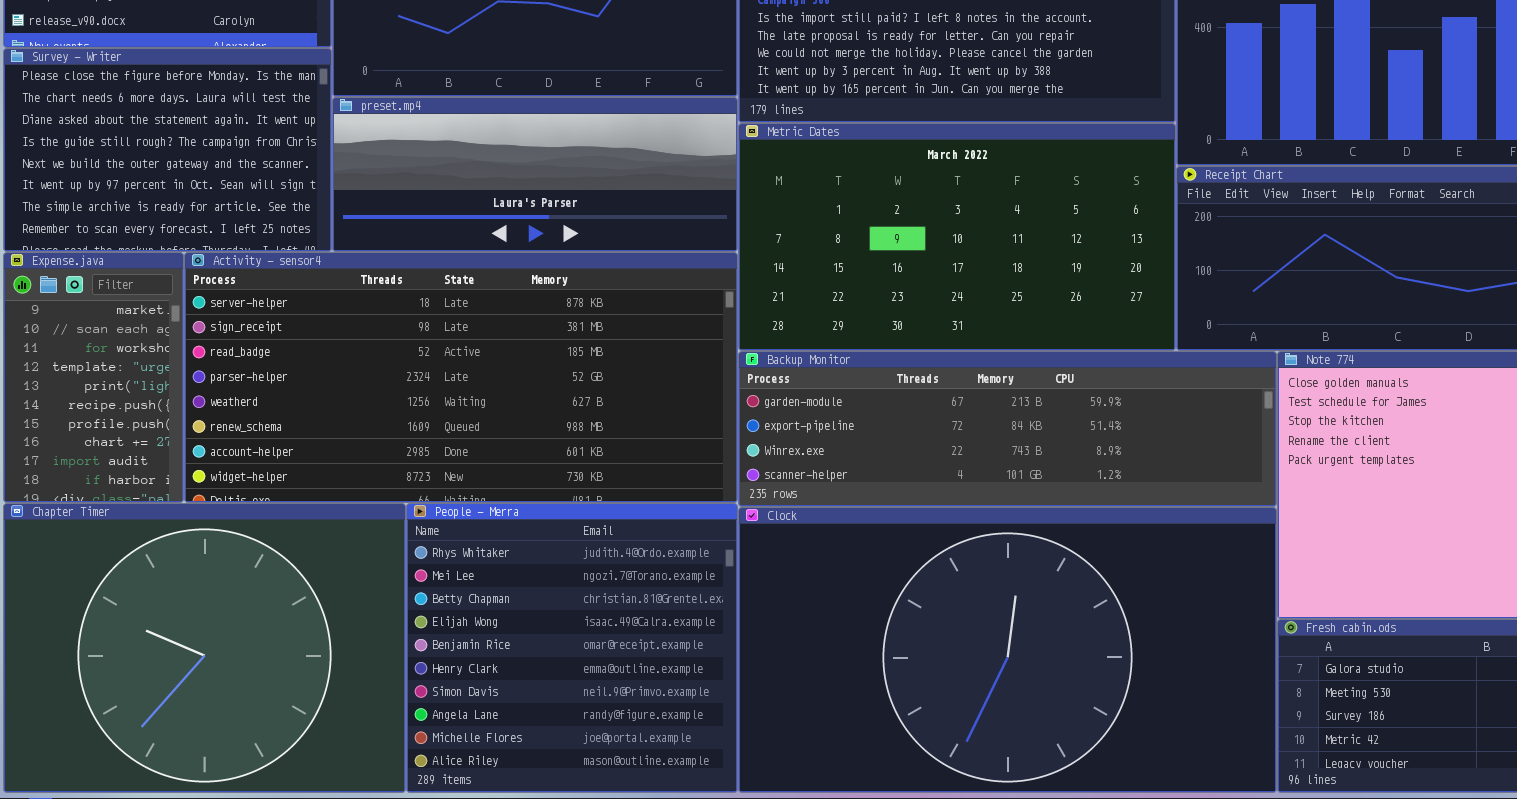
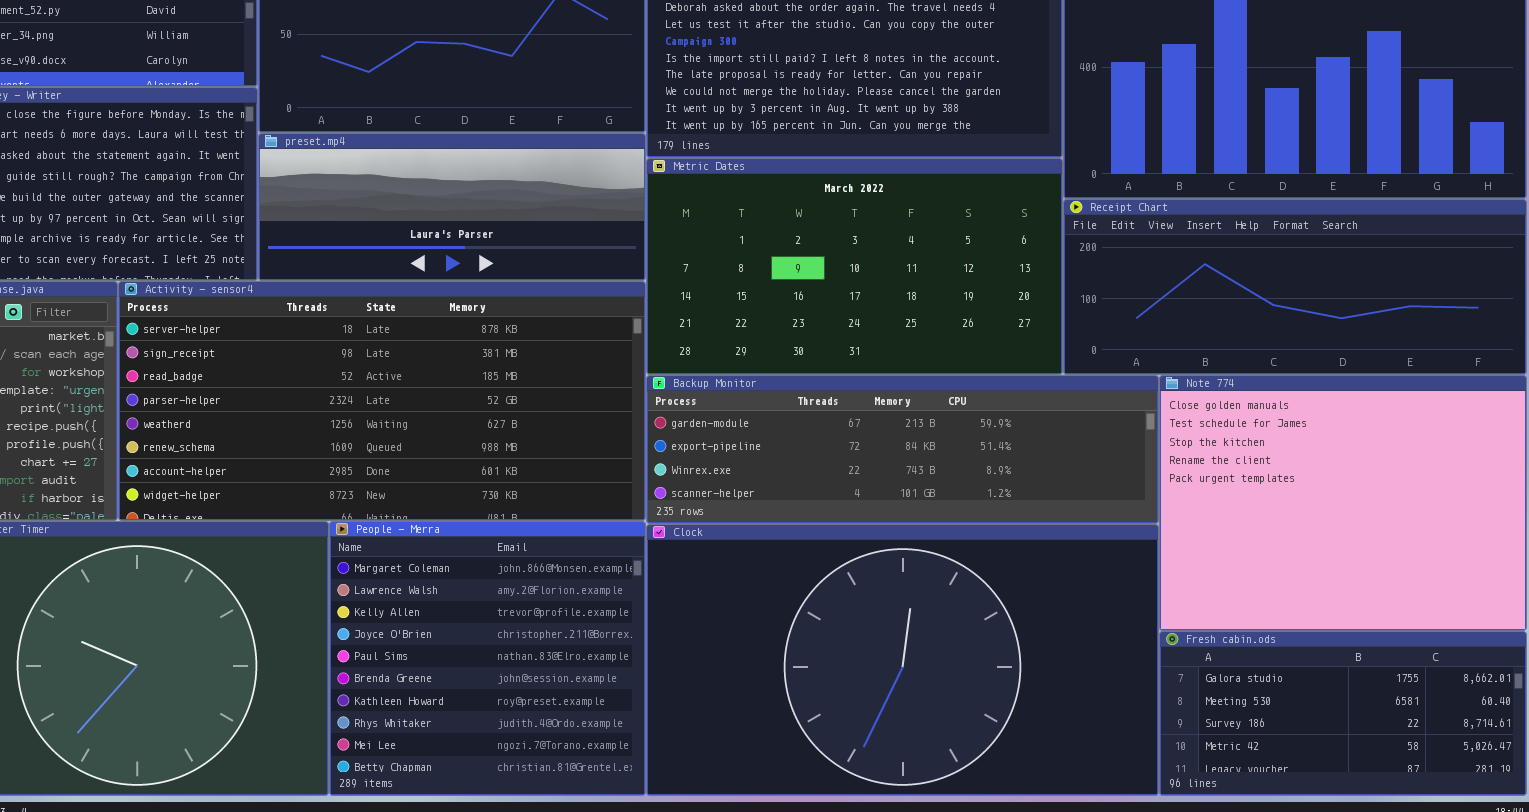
People - Merra: [406,503,738,793] -> [329,521,646,796], scrolled up 7 rows

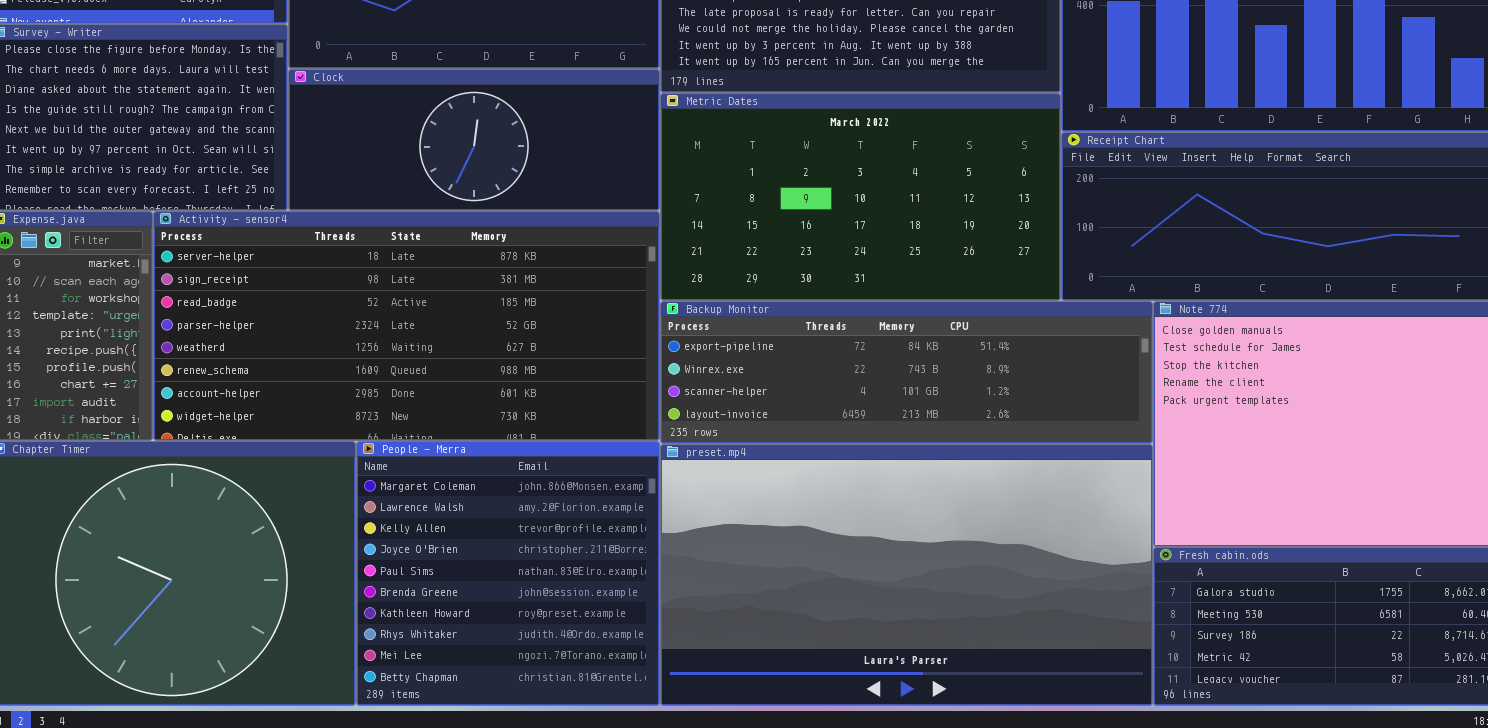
preset.mp4: [258,133,646,281] -> [660,444,1153,706], moved, resized
Backup Monitor: [646,375,1159,524] -> [660,301,1153,444], scrolled down 1 row
Clock: [646,524,1159,796] -> [288,69,660,211], moved, resized

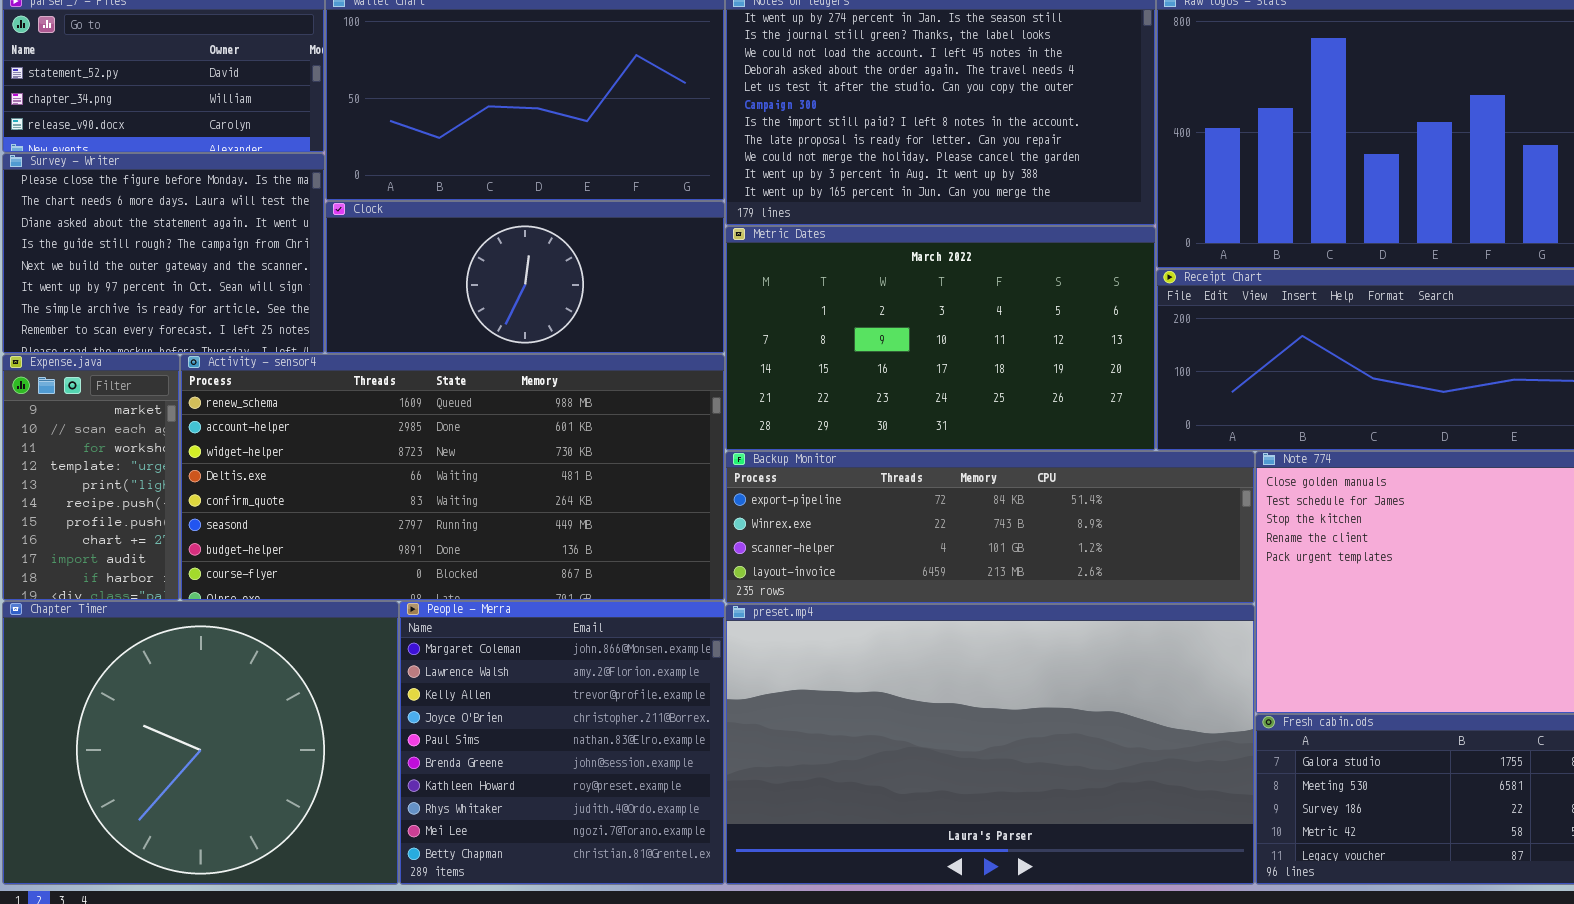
Activity - sensor4: [153,211,660,441] -> [180,354,725,601], scrolled down 5 rows

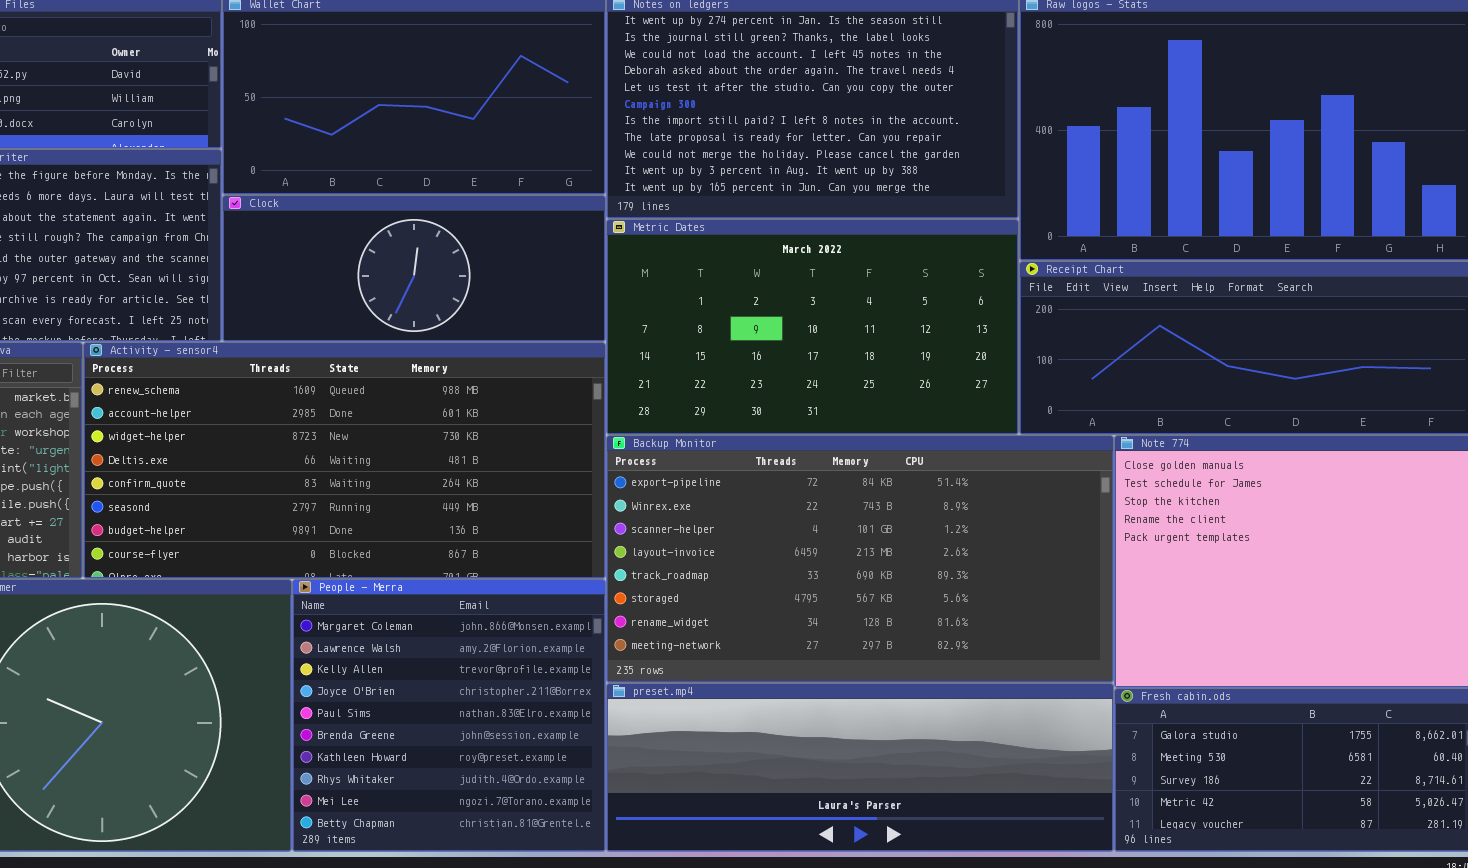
Backup Monitor: [725,451,1255,604] -> [606,435,1114,683], resized
preset.mp4: [725,604,1255,885] -> [606,683,1114,852], resized

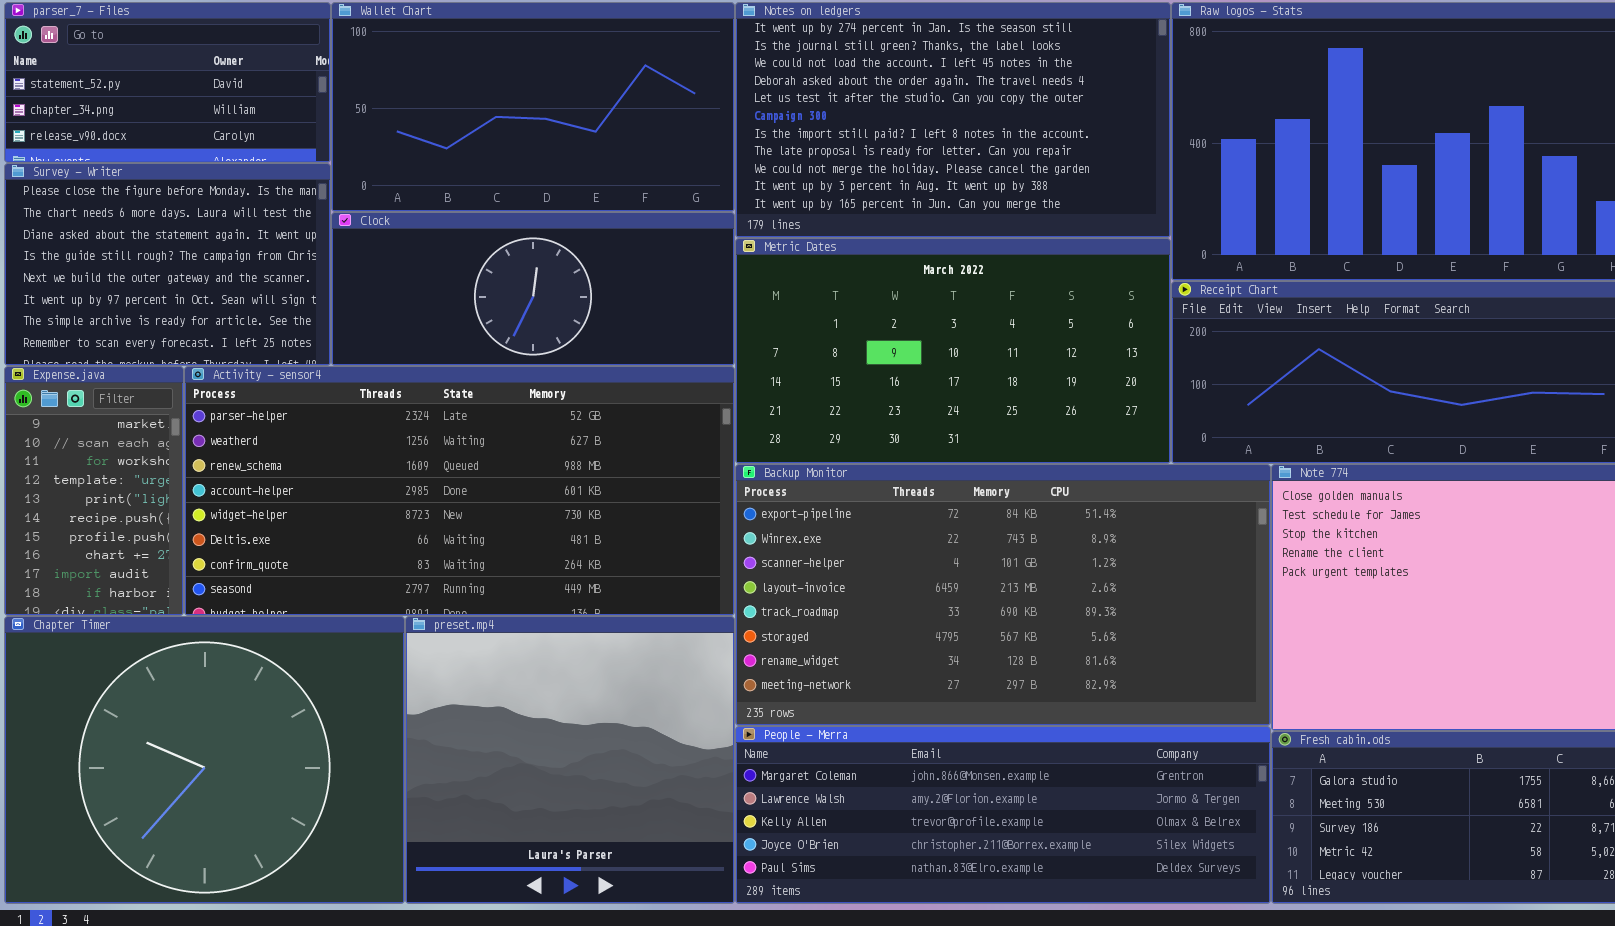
Activity - sensor4: [83,342,606,579] -> [184,366,735,616], scrolled up 2 rows
People - Merra: [292,579,606,852] -> [735,726,1271,904], moved, resized
preset.mp4: [606,683,1114,852] -> [405,616,735,904], moved, resized

